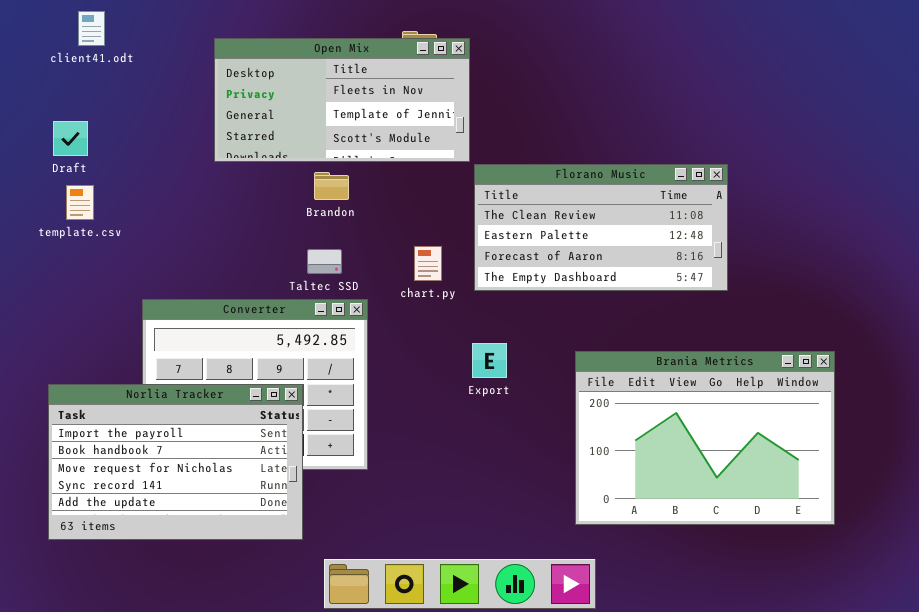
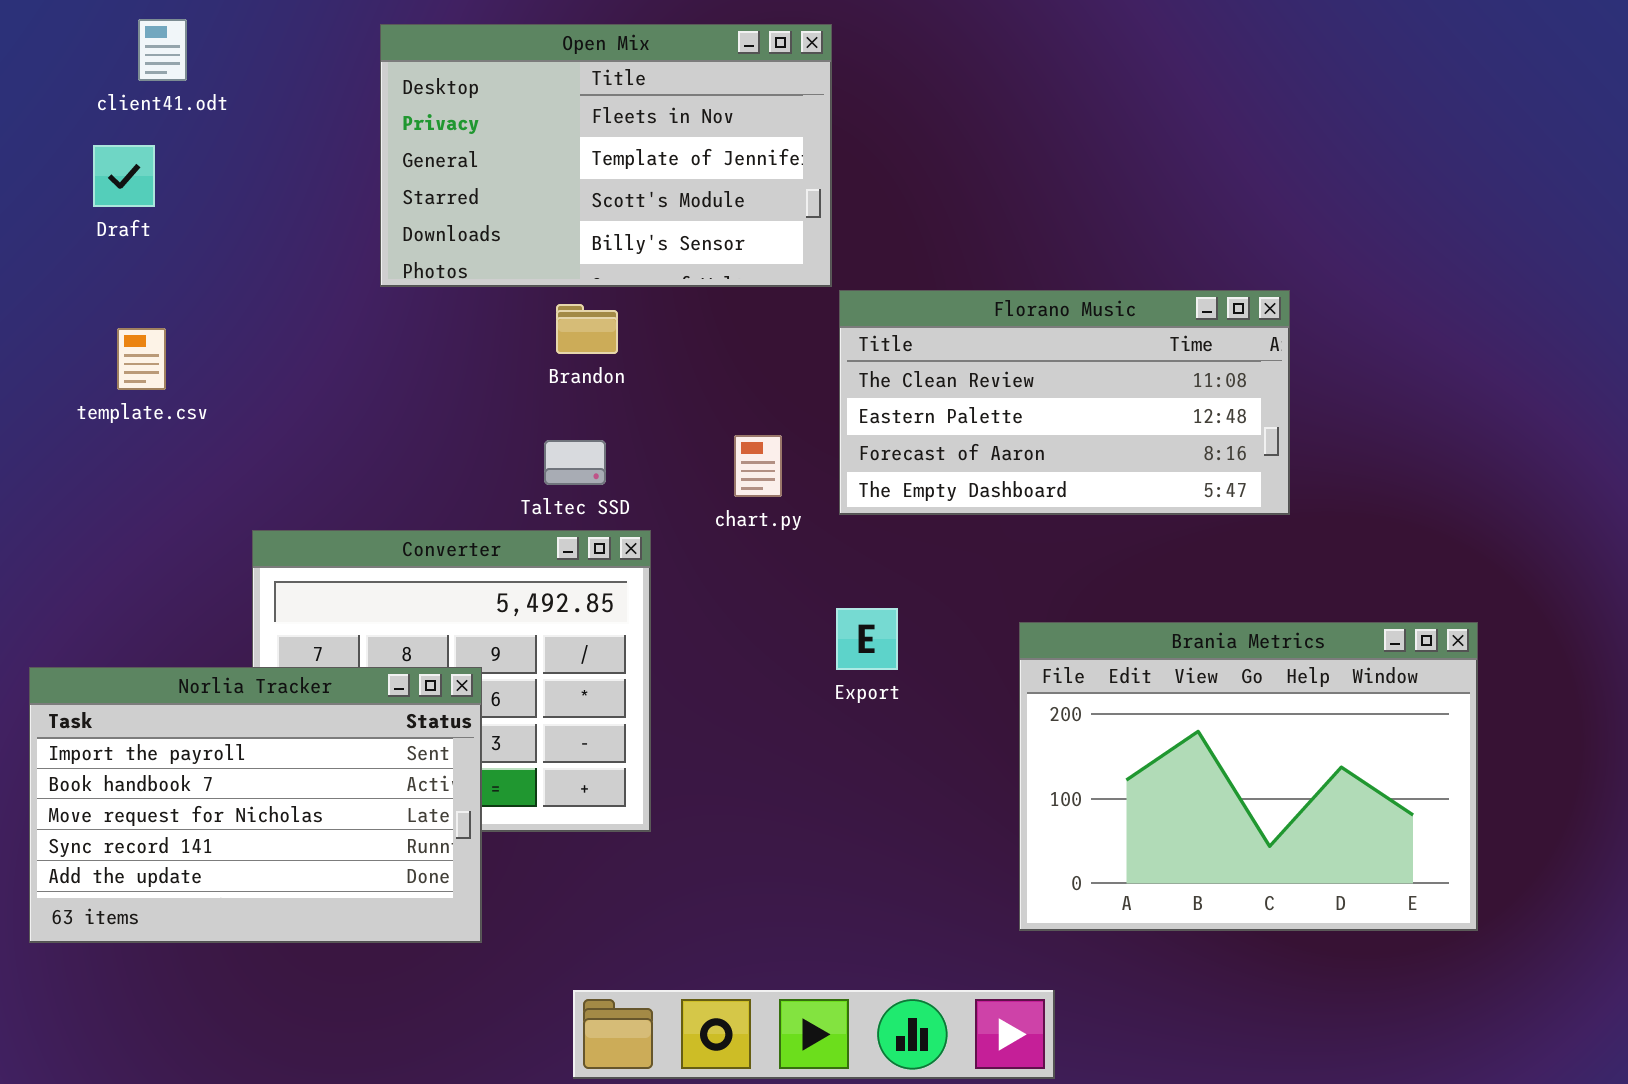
Open Mix: [214,38,470,162] -> [380,24,832,287], resized
Draft: [53,121,88,156] -> [93,145,155,207], moved
Norlia Tracker: [48,384,303,540] -> [29,667,482,943], moved

